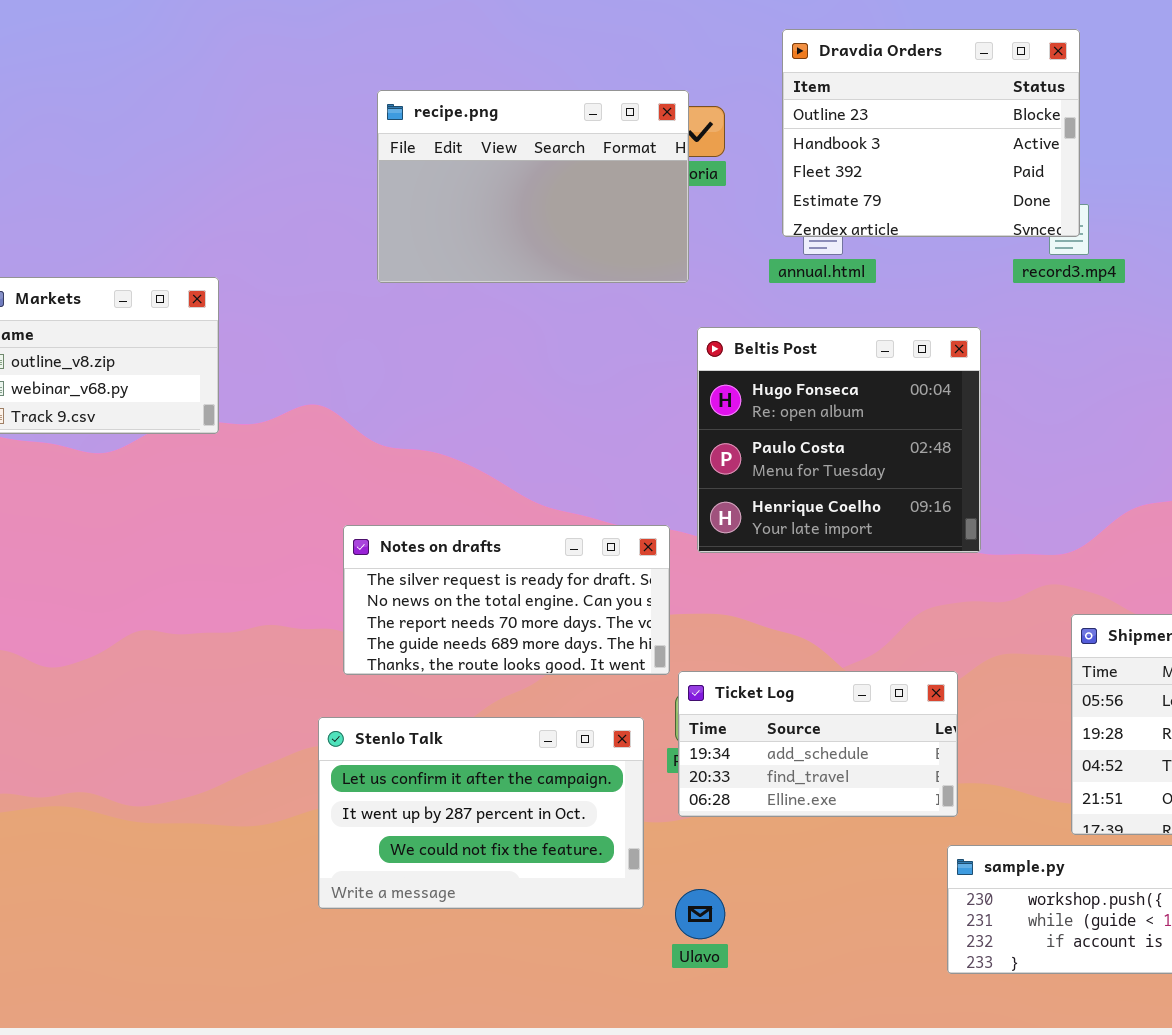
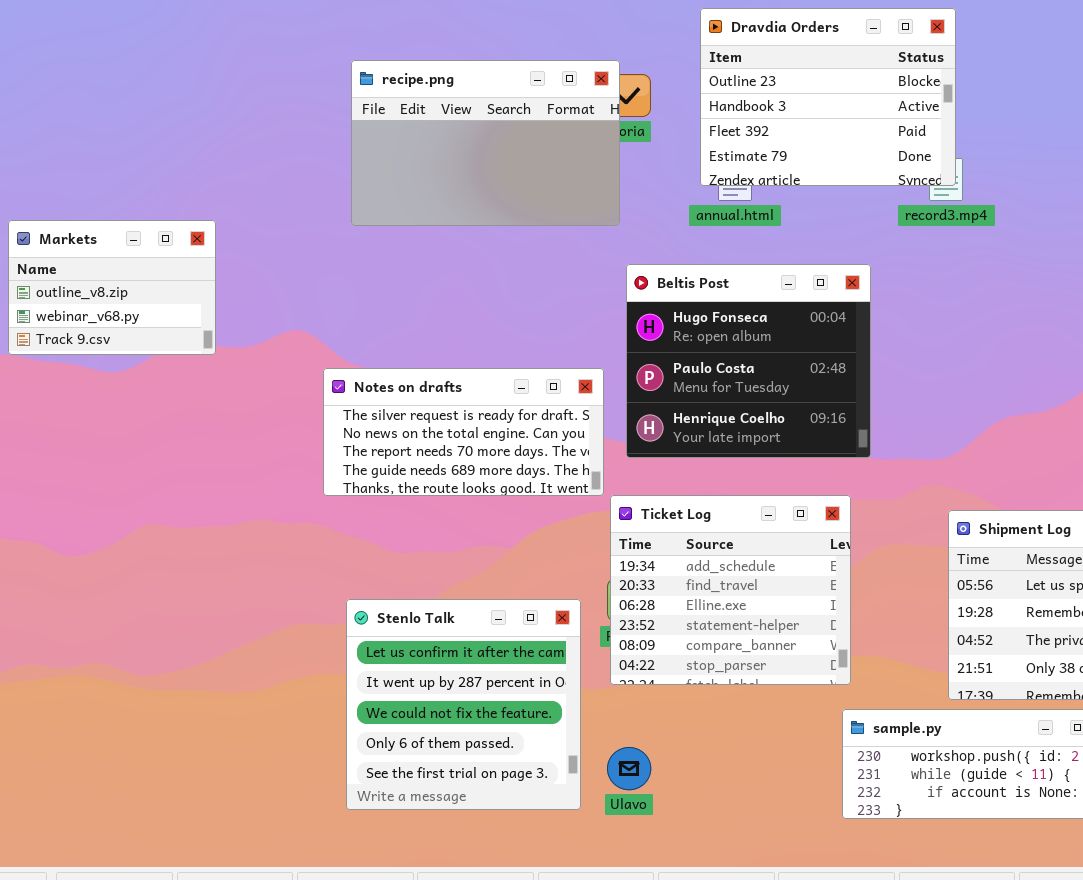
Notes on drafts: [343,525,670,675] -> [323,368,604,496], moved
Ticket Log: [678,671,958,817] -> [610,495,851,685], resized
Stenlo Talk: [318,717,644,909] -> [346,599,581,810], resized

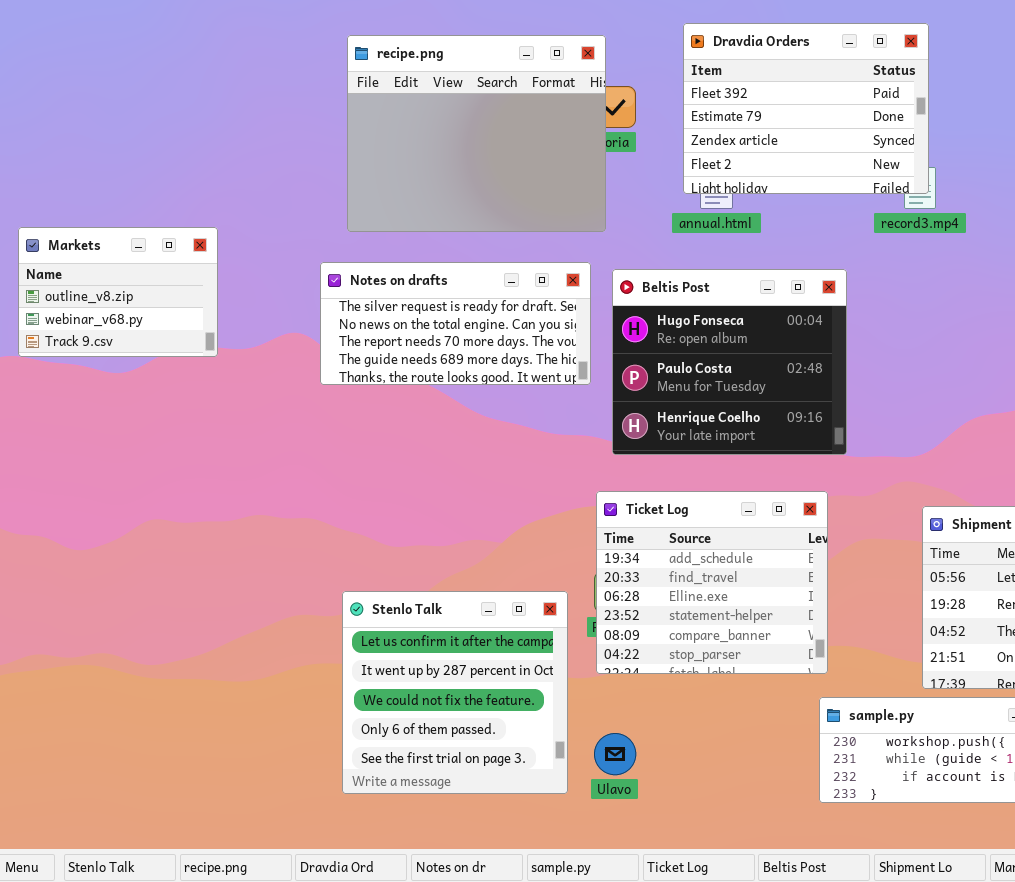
Dravdia Orders: [700,8,956,186] -> [683,23,929,194], scrolled down 2 rows
recipe.png: [351,60,620,226] -> [347,35,606,232], resized
Notes on drafts: [323,368,604,496] -> [320,262,591,385], moved

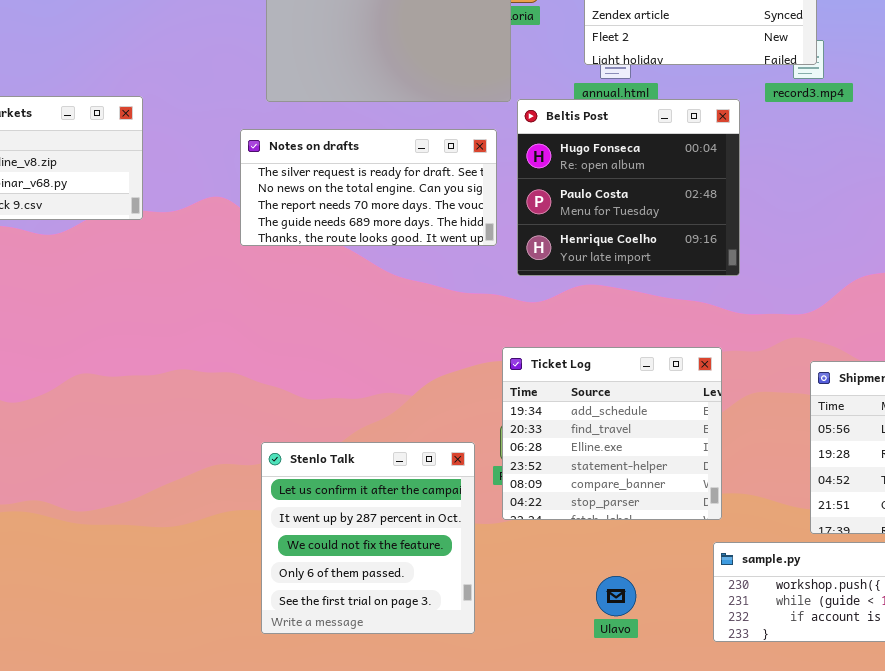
Beltis Post: [612,269,847,455] -> [517,99,740,276], moved
Ulavo: [594,733,636,775] -> [596,576,636,616], moved

